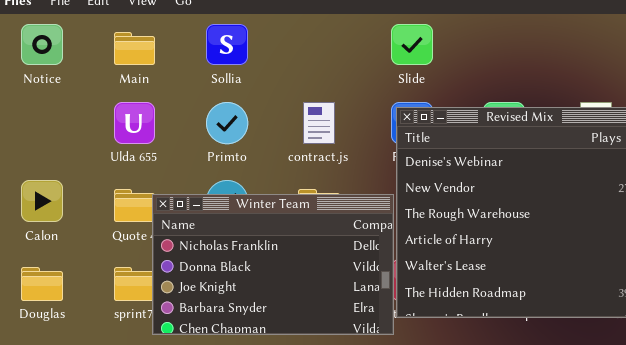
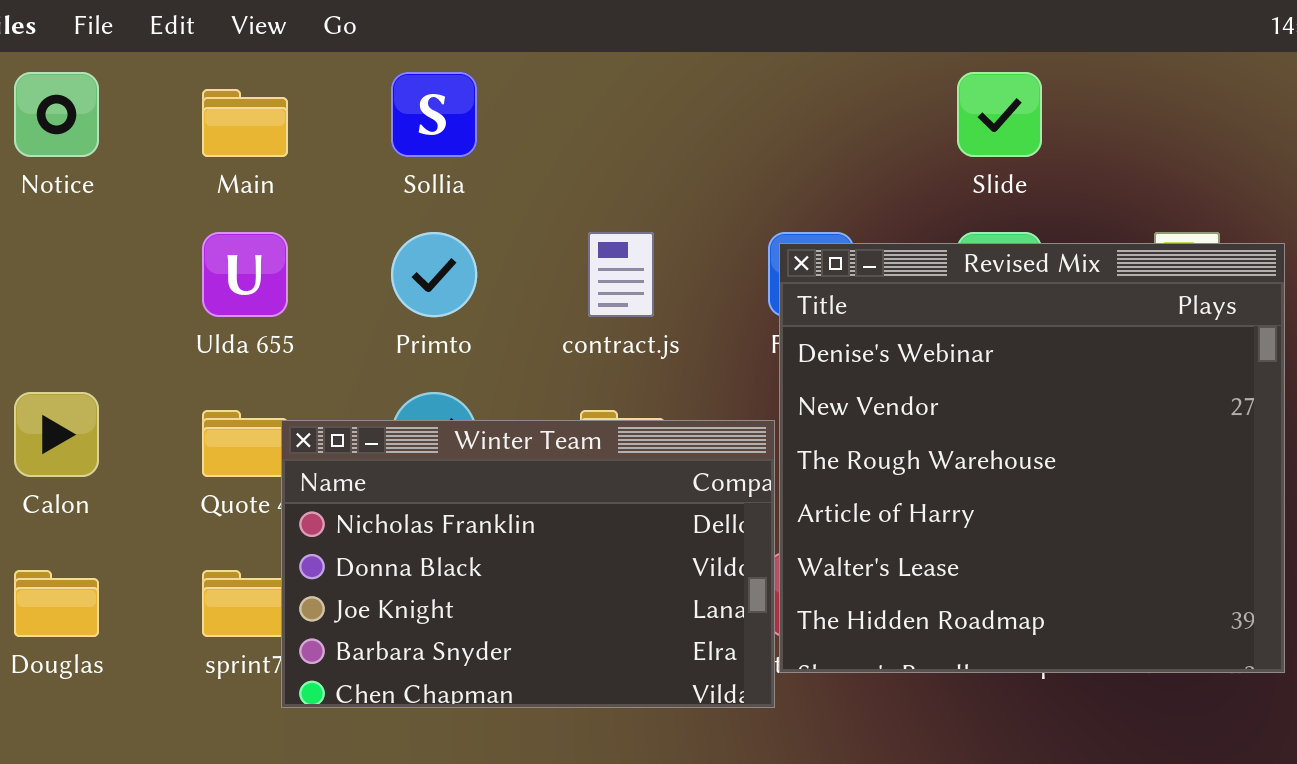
Slide: [391,24,433,65] -> [957,72,1042,157], moved

